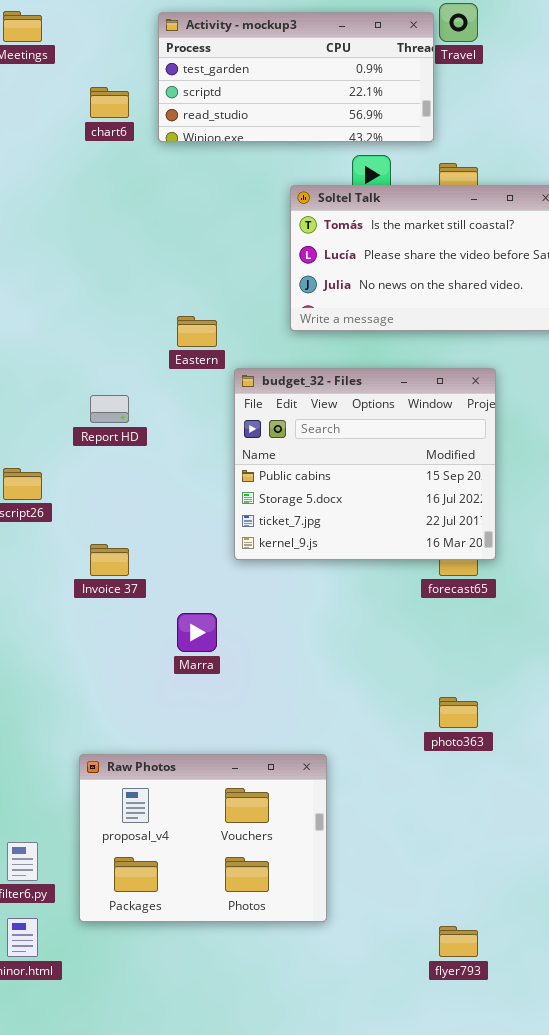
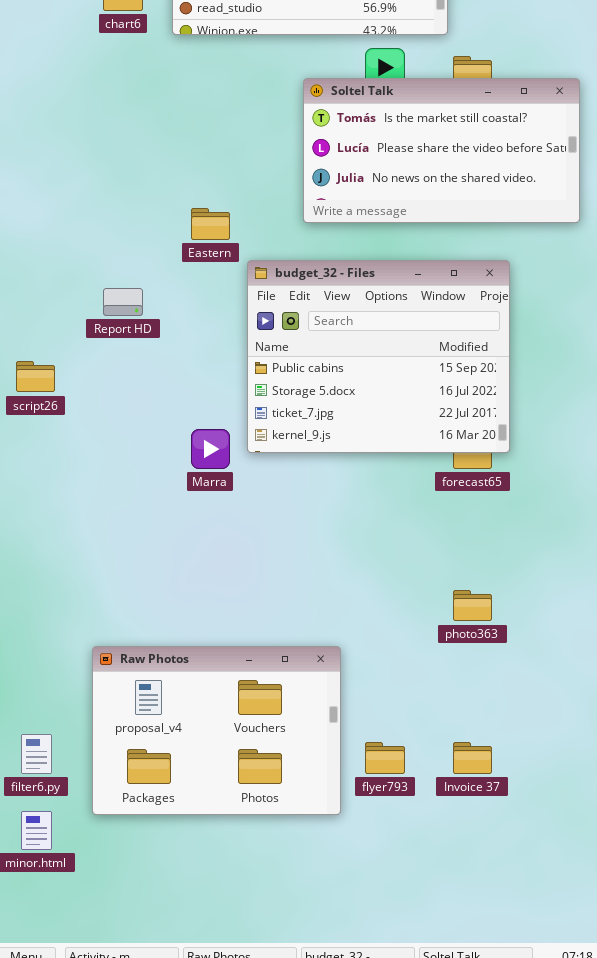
Invoice 37: [90,544,129,576] -> [453,742,492,774], moved
Marra: [177,613,217,652] -> [191,429,230,469], moved
flyer793: [439,926,478,957] -> [365,742,405,774], moved

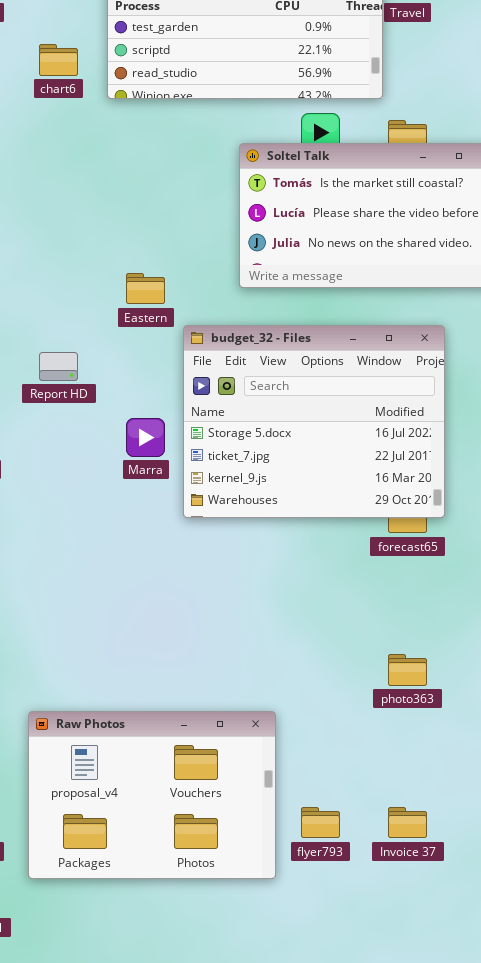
budget_32 - Files: [247,260,510,453] -> [183,325,445,518], scrolled down 1 row
Marra: [191,429,230,469] -> [126,418,165,457], moved

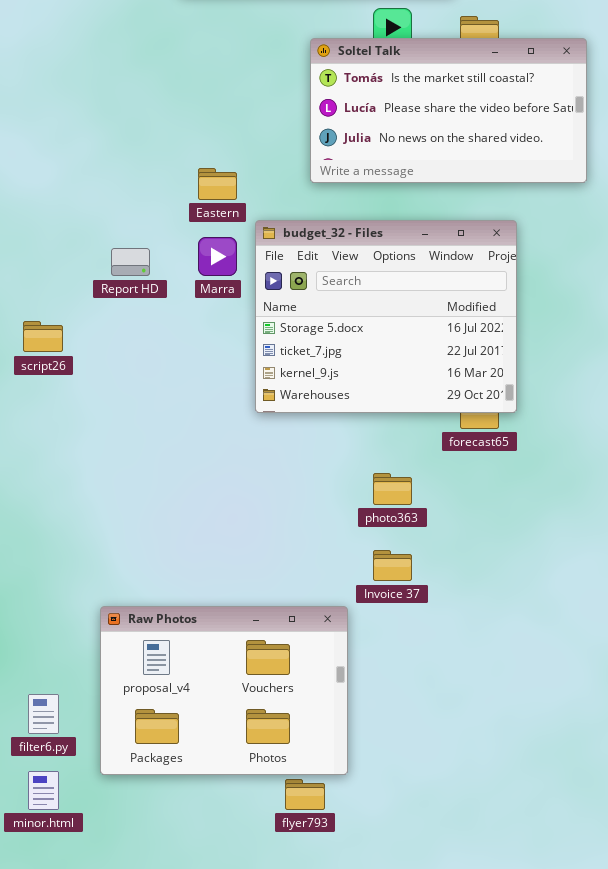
Marra: [126,418,165,457] -> [198,237,237,276], moved
photo363: [388,654,427,686] -> [373,473,412,505], moved
flyer793: [301,807,340,838] -> [285,779,325,810], moved
Invoice 37: [388,807,427,838] -> [373,550,412,581], moved

